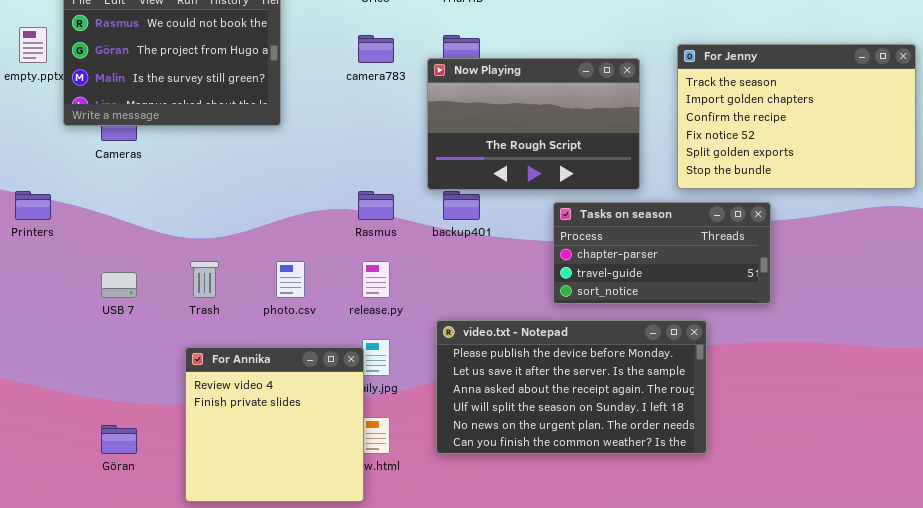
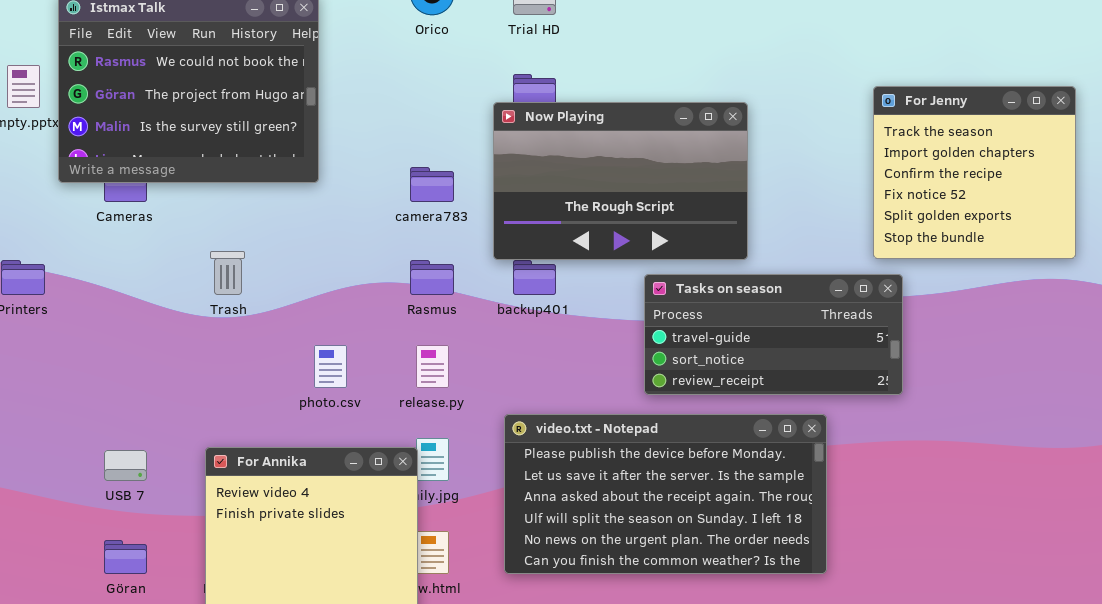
camera783: [358,35,394,63] -> [410,167,454,202], moved
For Jenny: [677,44,916,189] -> [873,86,1076,259], resized
Tasks on season: [553,202,771,304] -> [644,274,903,395], scrolled down 1 row
Trash: [190,261,219,298] -> [210,251,245,295], moved
USB 7: [101,272,137,298] -> [104,450,147,481], moved

